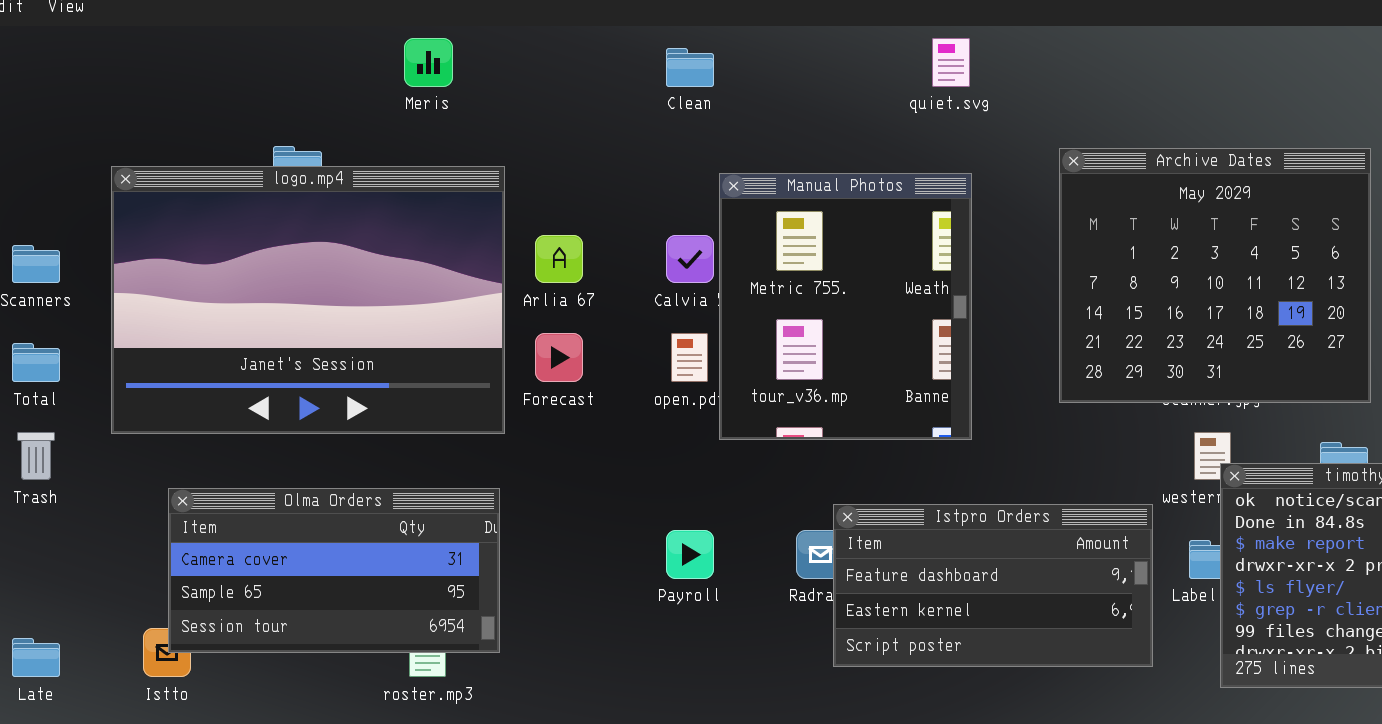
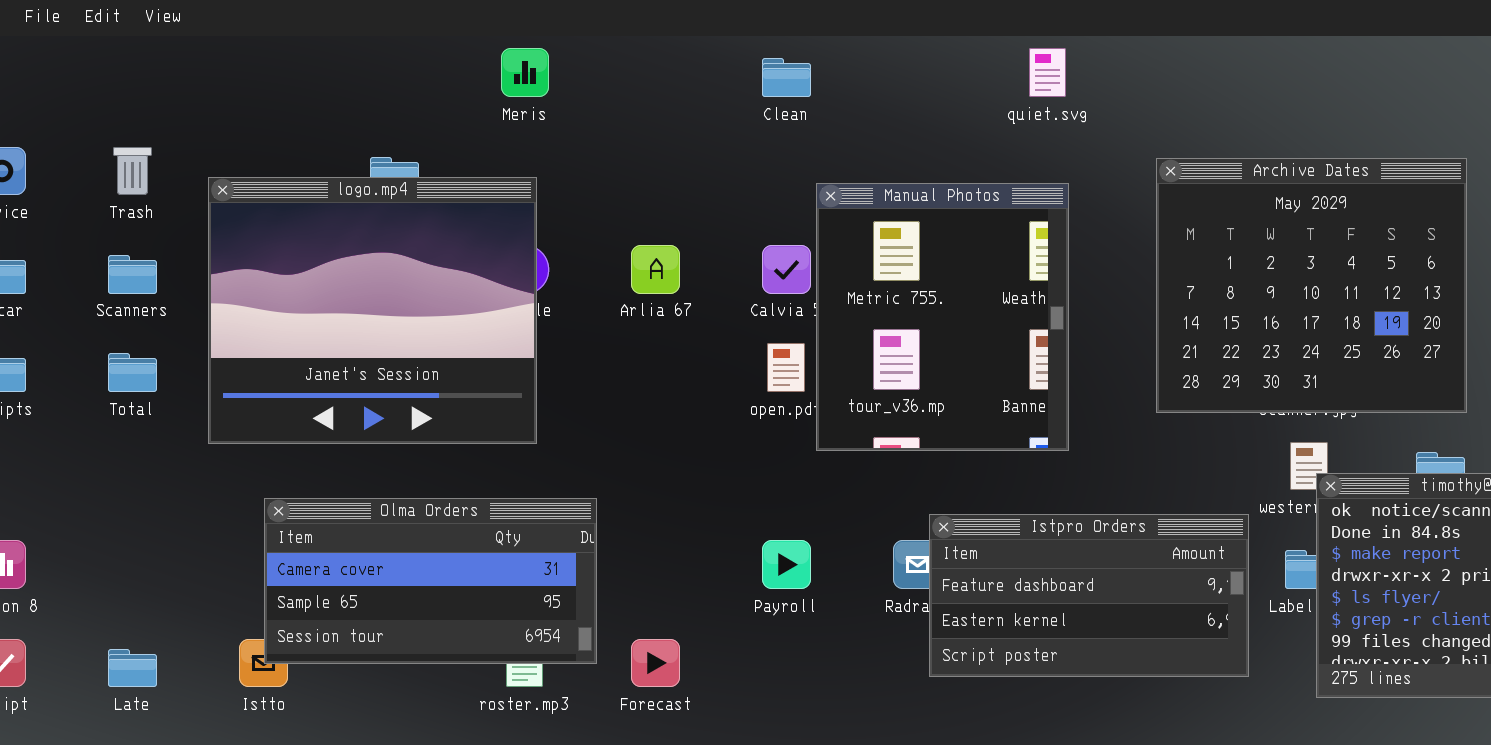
logo.mp4: [111,166,505,434] -> [208,177,537,444], resized
Forecast: [535,333,583,382] -> [631,639,680,687], moved
Trash: [17,432,55,480] -> [113,147,152,195], moved

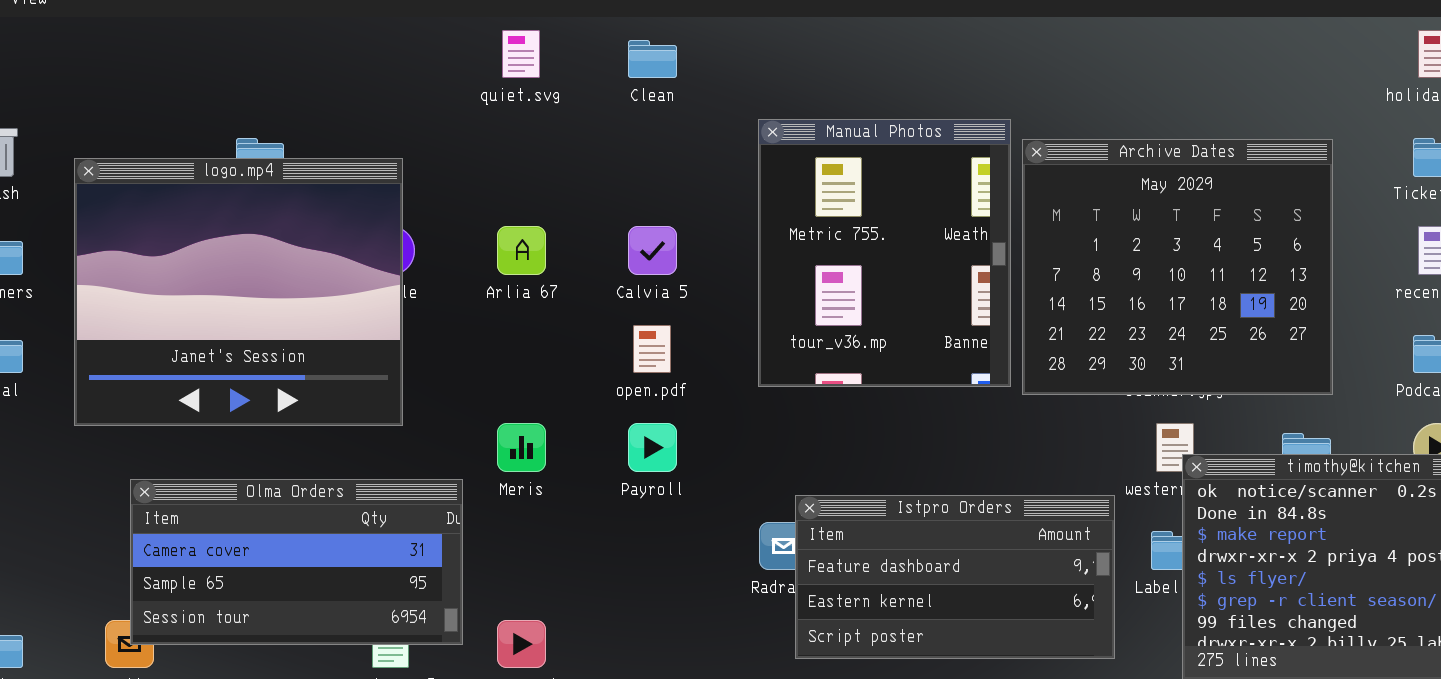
Meris: [501,48,549,97] -> [497,423,546,472], moved
quiet.svg: [1029,48,1066,97] -> [502,30,540,78], moved
Manual Photos: [816,183,1069,451] -> [758,119,1011,387], moved
Payroll: [762,540,811,589] -> [628,423,677,472], moved

